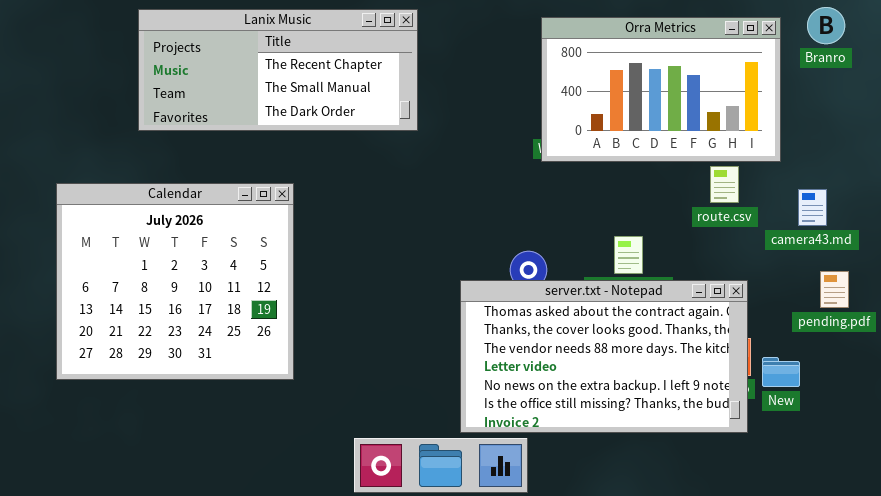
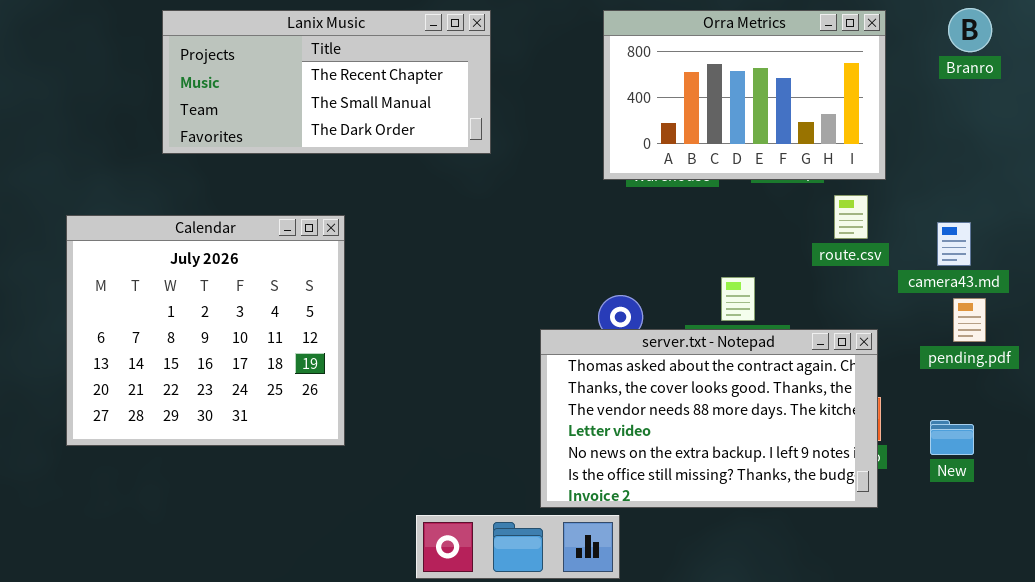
Orra Metrics: [541,17,781,162] -> [603,10,886,180], moved
pending.pdf: [820,271,849,308] -> [953,298,986,342], moved
New: [762,357,800,387] -> [930,420,974,455], moved

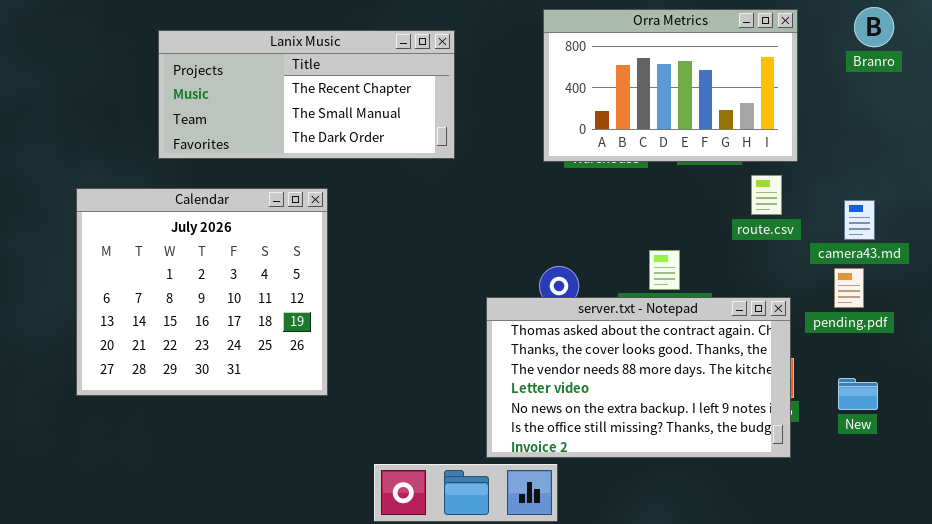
Lanix Music: [162,10,491,154] -> [158,30,455,159], moved
Calendar: [66,215,345,446] -> [76,188,328,396], moved
pending.pdf: [953,298,986,342] -> [834,268,864,308], moved

